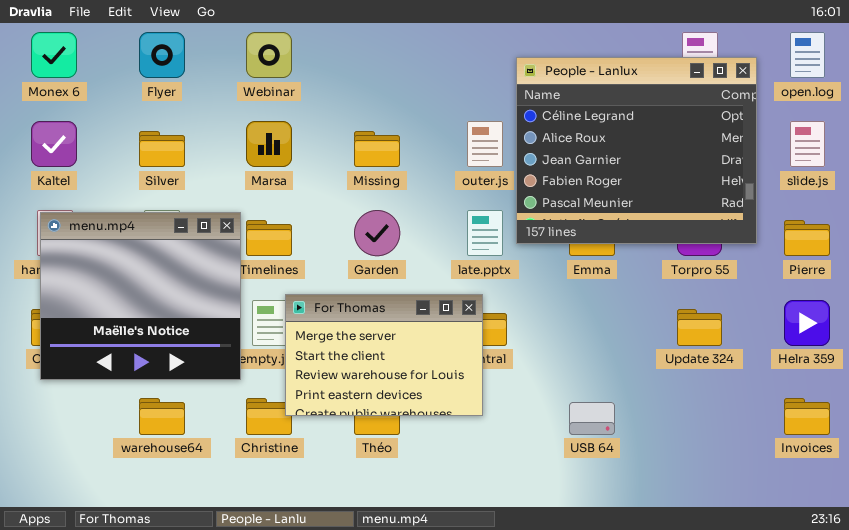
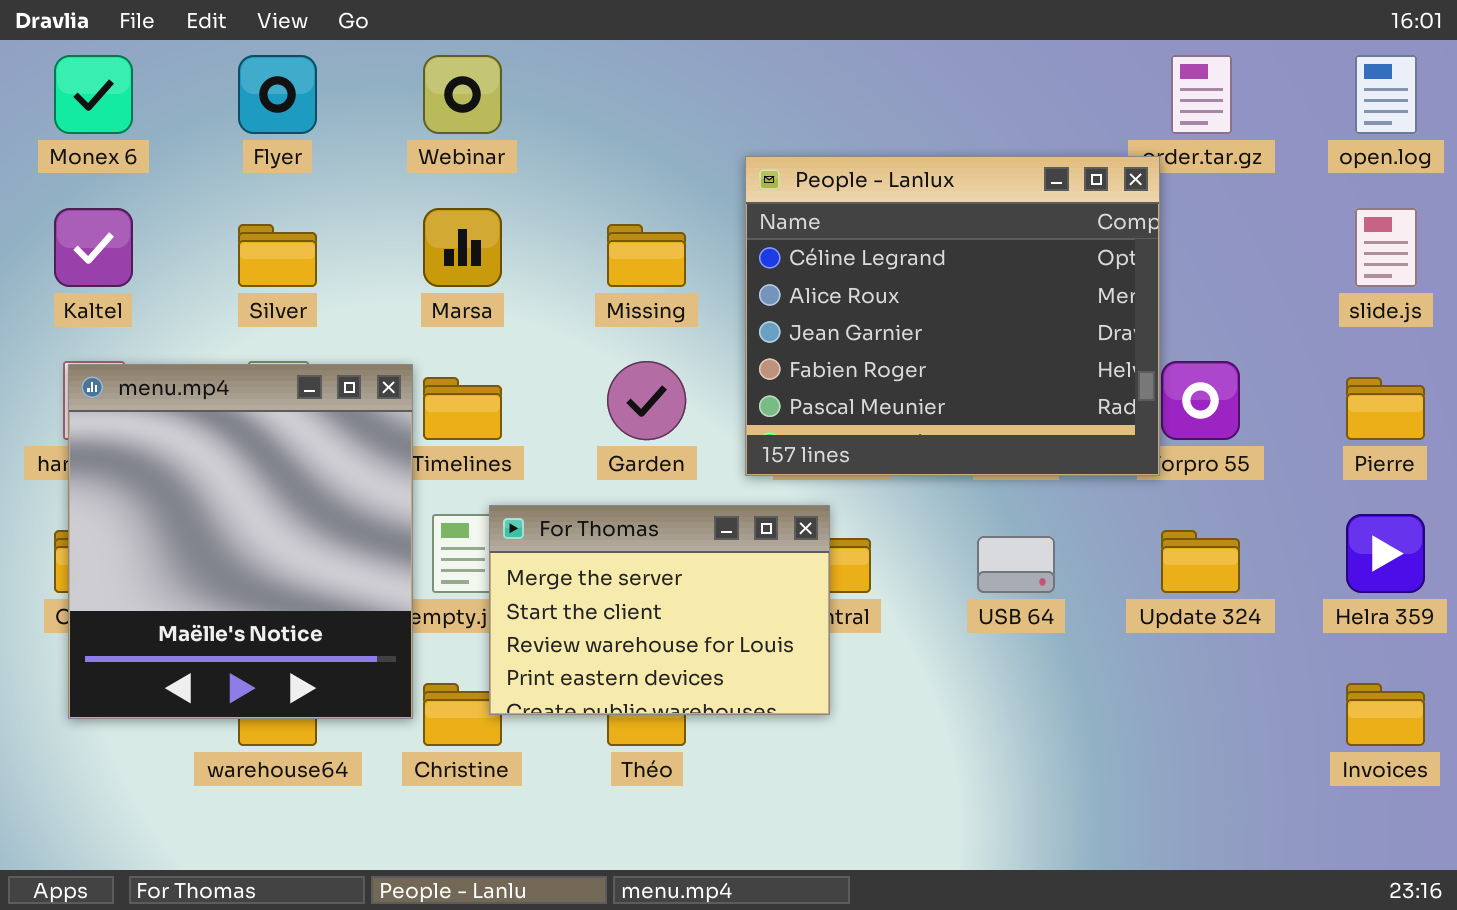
People - Lanlux: [516,57,757,244] -> [745,156,1160,476], moved
menu.mp4: [40,212,241,380] -> [68,364,413,719], resized
USB 64: [569,402,615,435] -> [977,536,1055,593], moved

